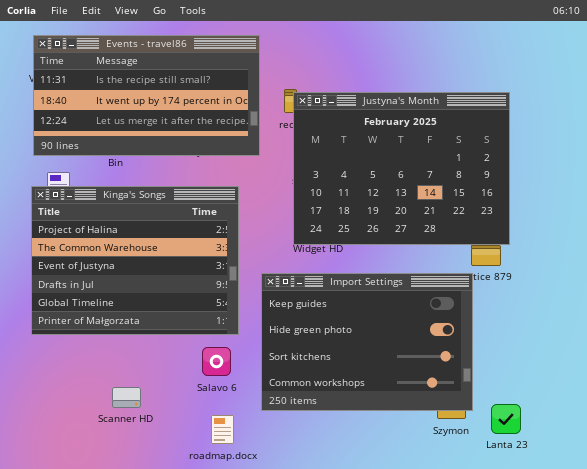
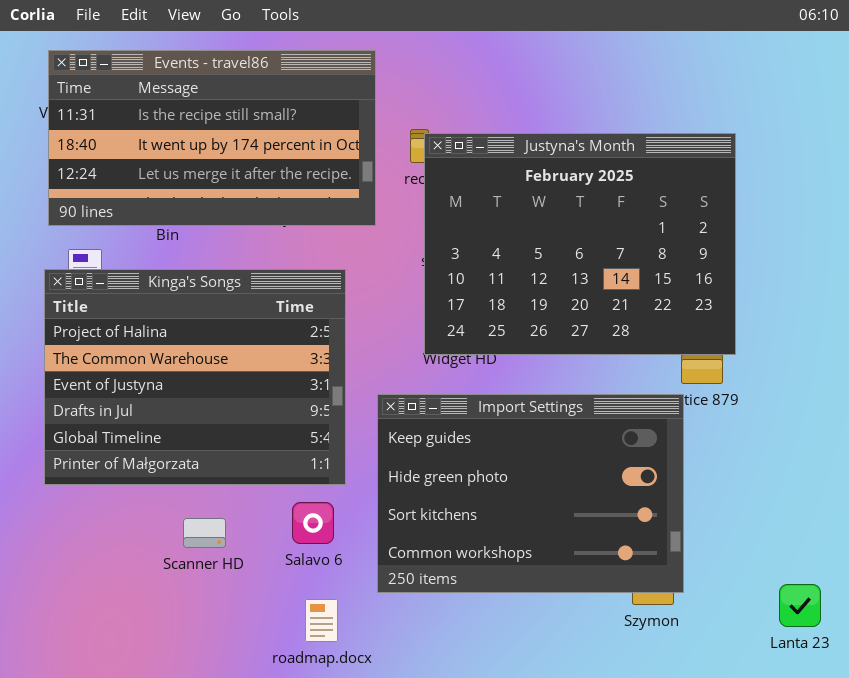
Scanner HD: [112,387,141,408] -> [183,518,226,548], moved
Lanta 23: [491,404,521,434] -> [779,584,821,627], moved

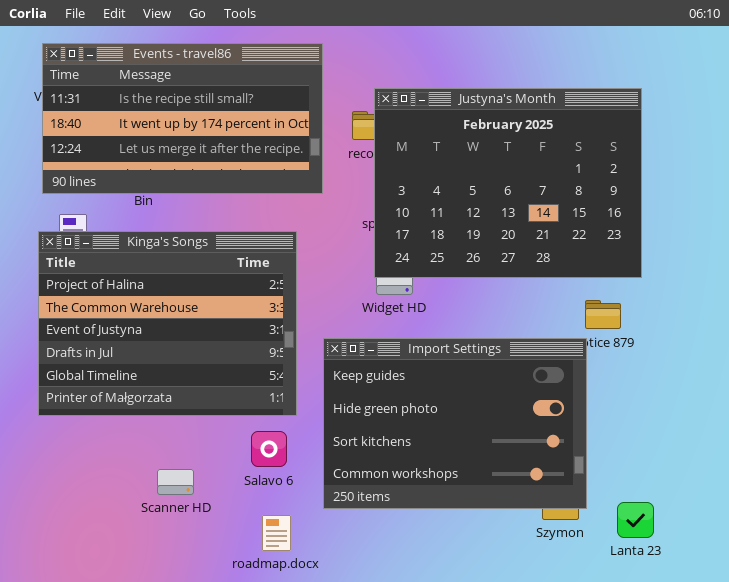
Justyna's Month: [424,133,736,355] -> [374,88,642,278], moved
Scanner HD: [183,518,226,548] -> [157,469,194,495], moved
Lanta 23: [779,584,821,627] -> [617,502,654,538], moved

